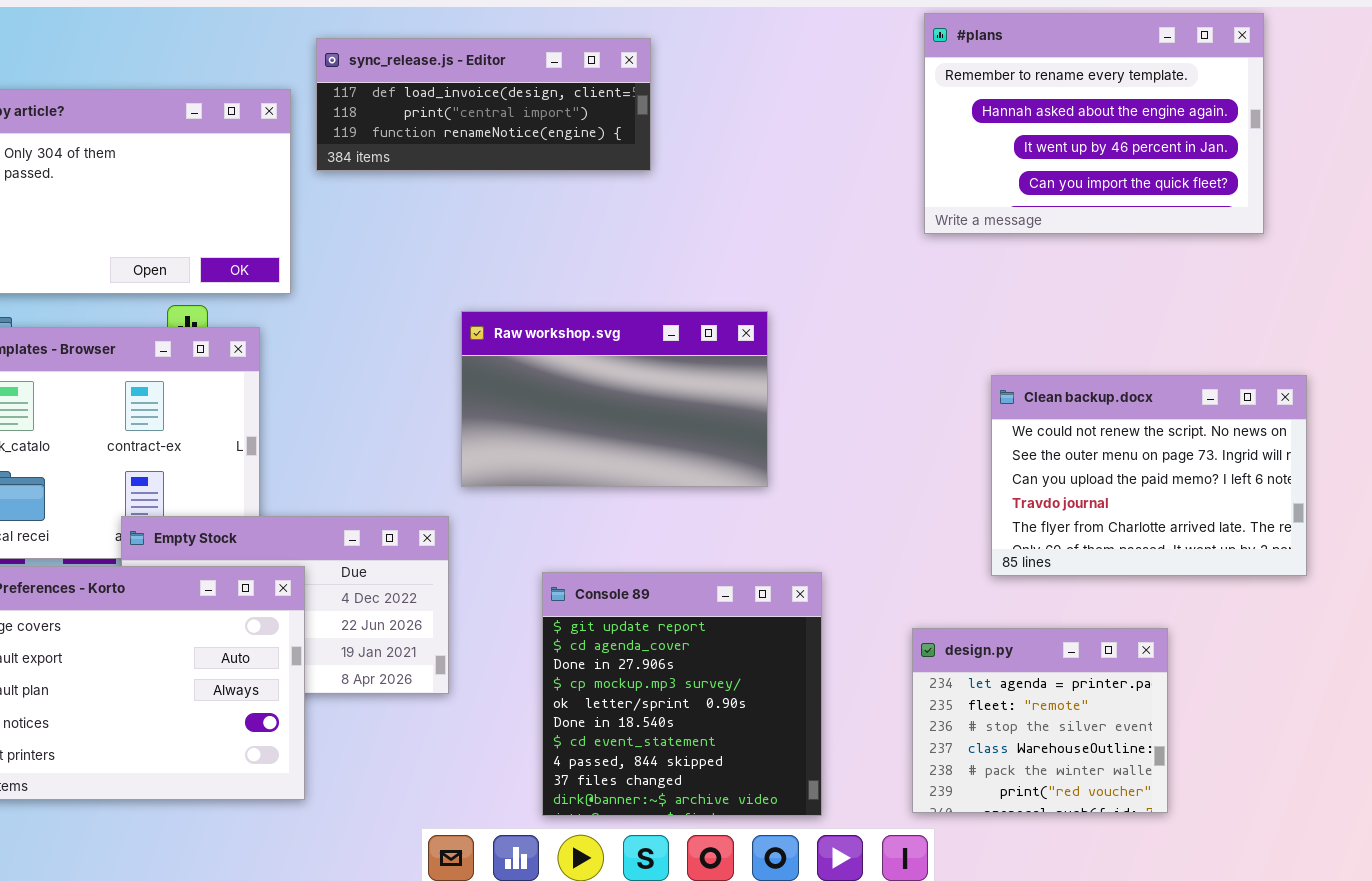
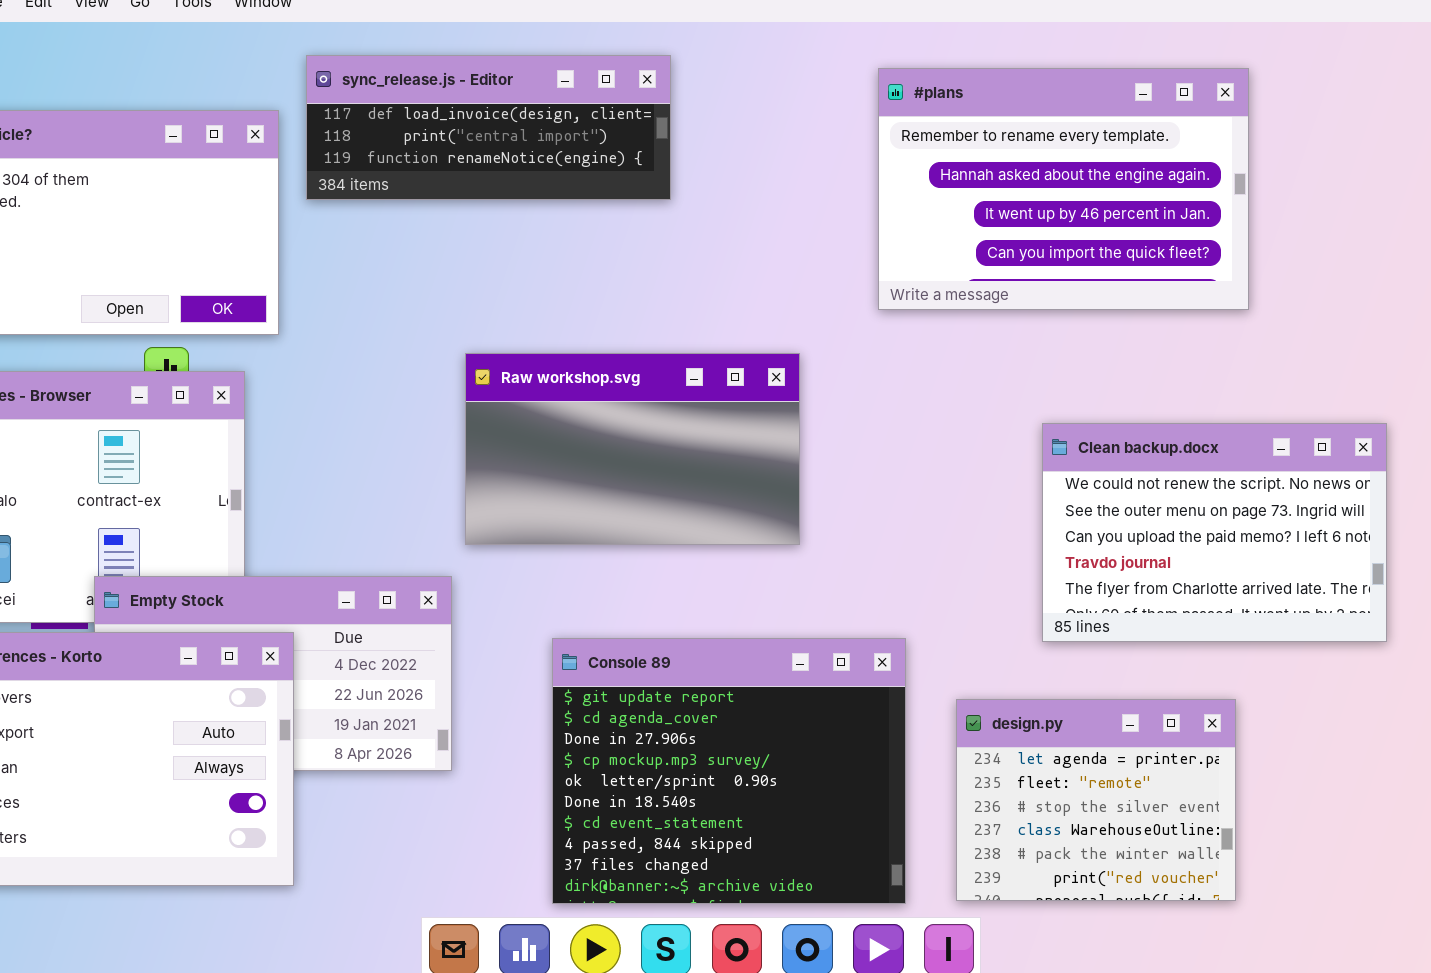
#plans: [924,13,1264,234] -> [878,68,1249,310], moved
Console 89: [542,572,822,816] -> [552,638,906,904], resized

